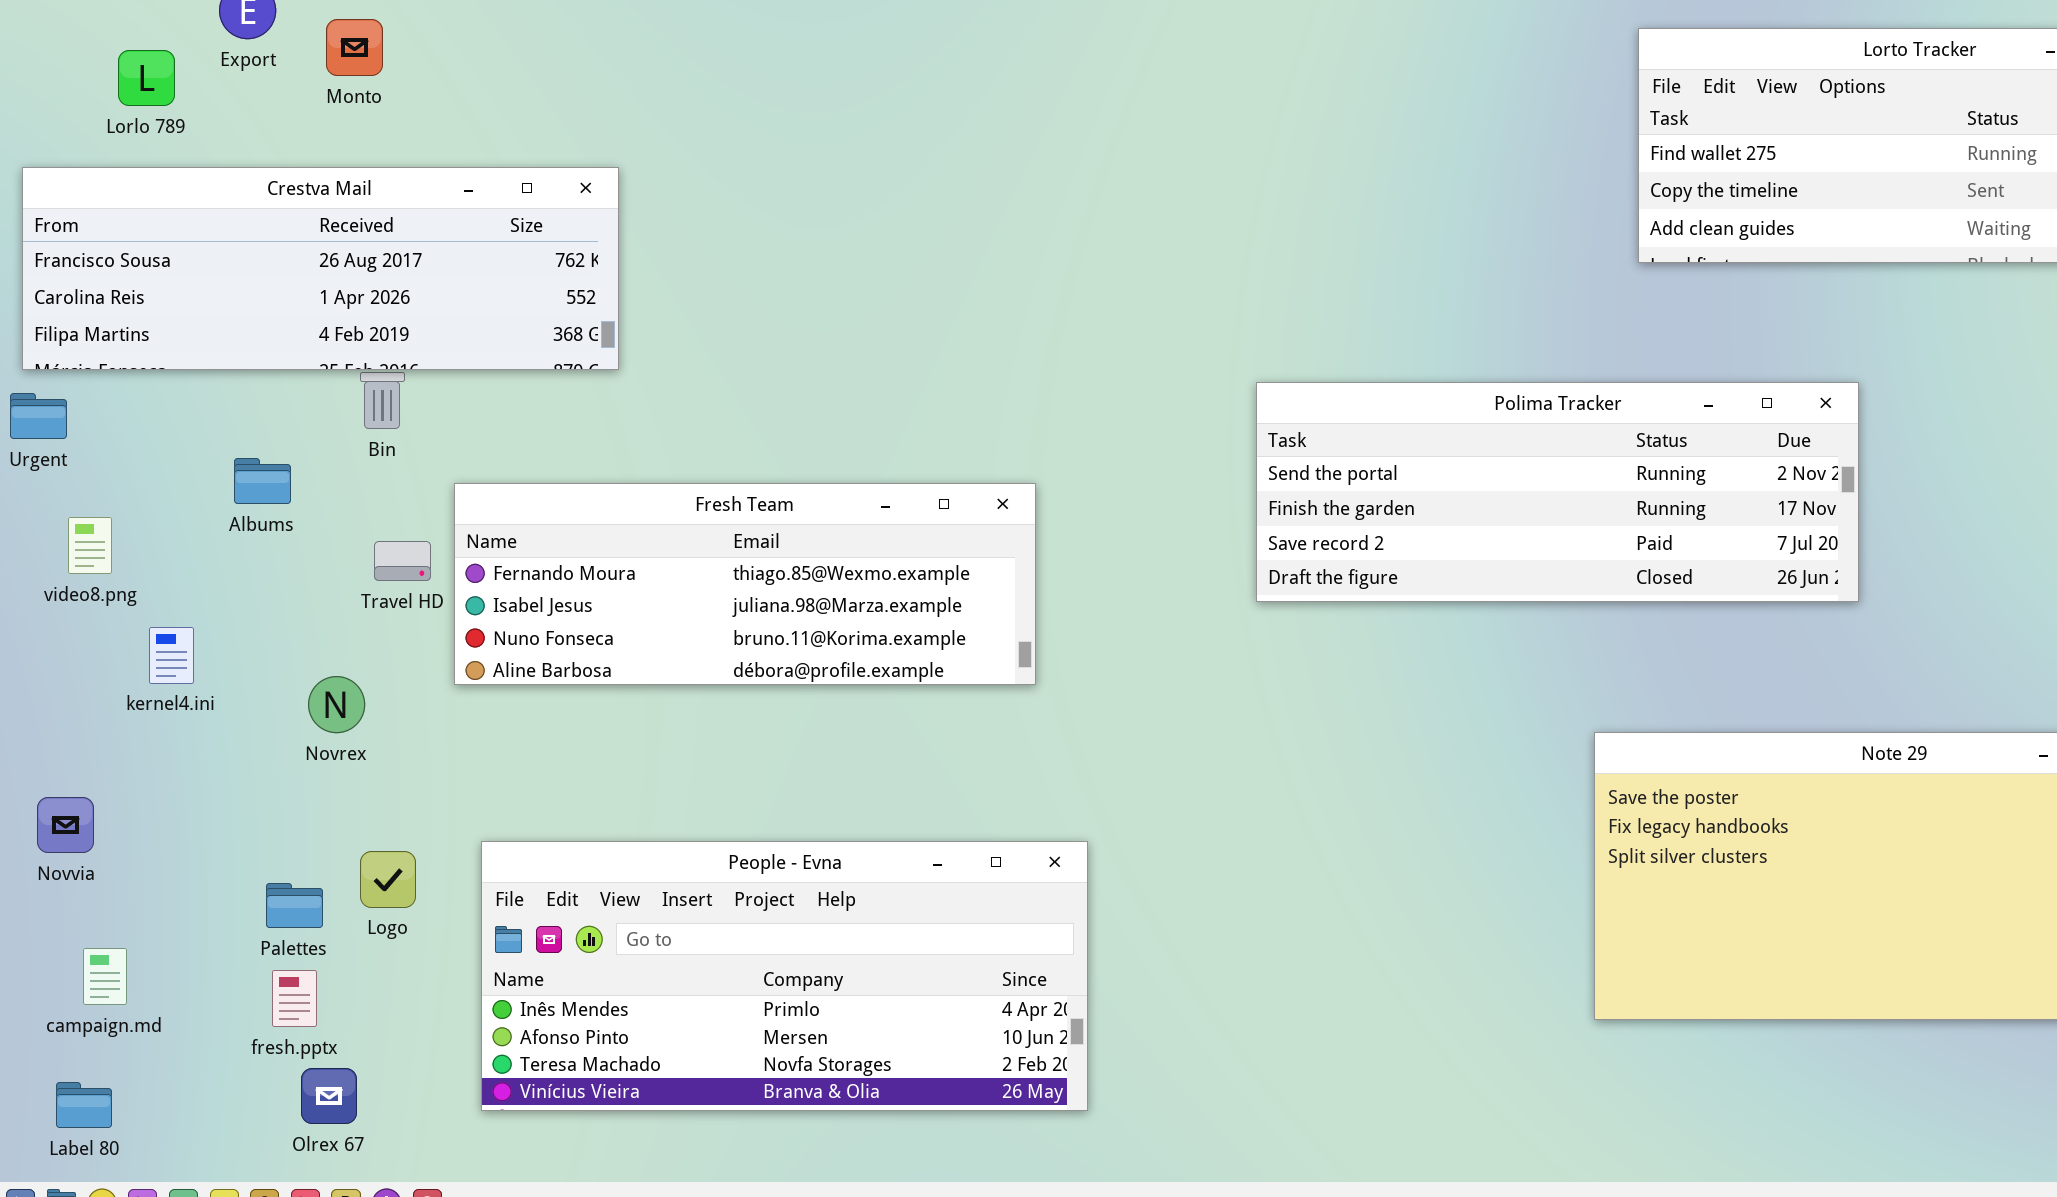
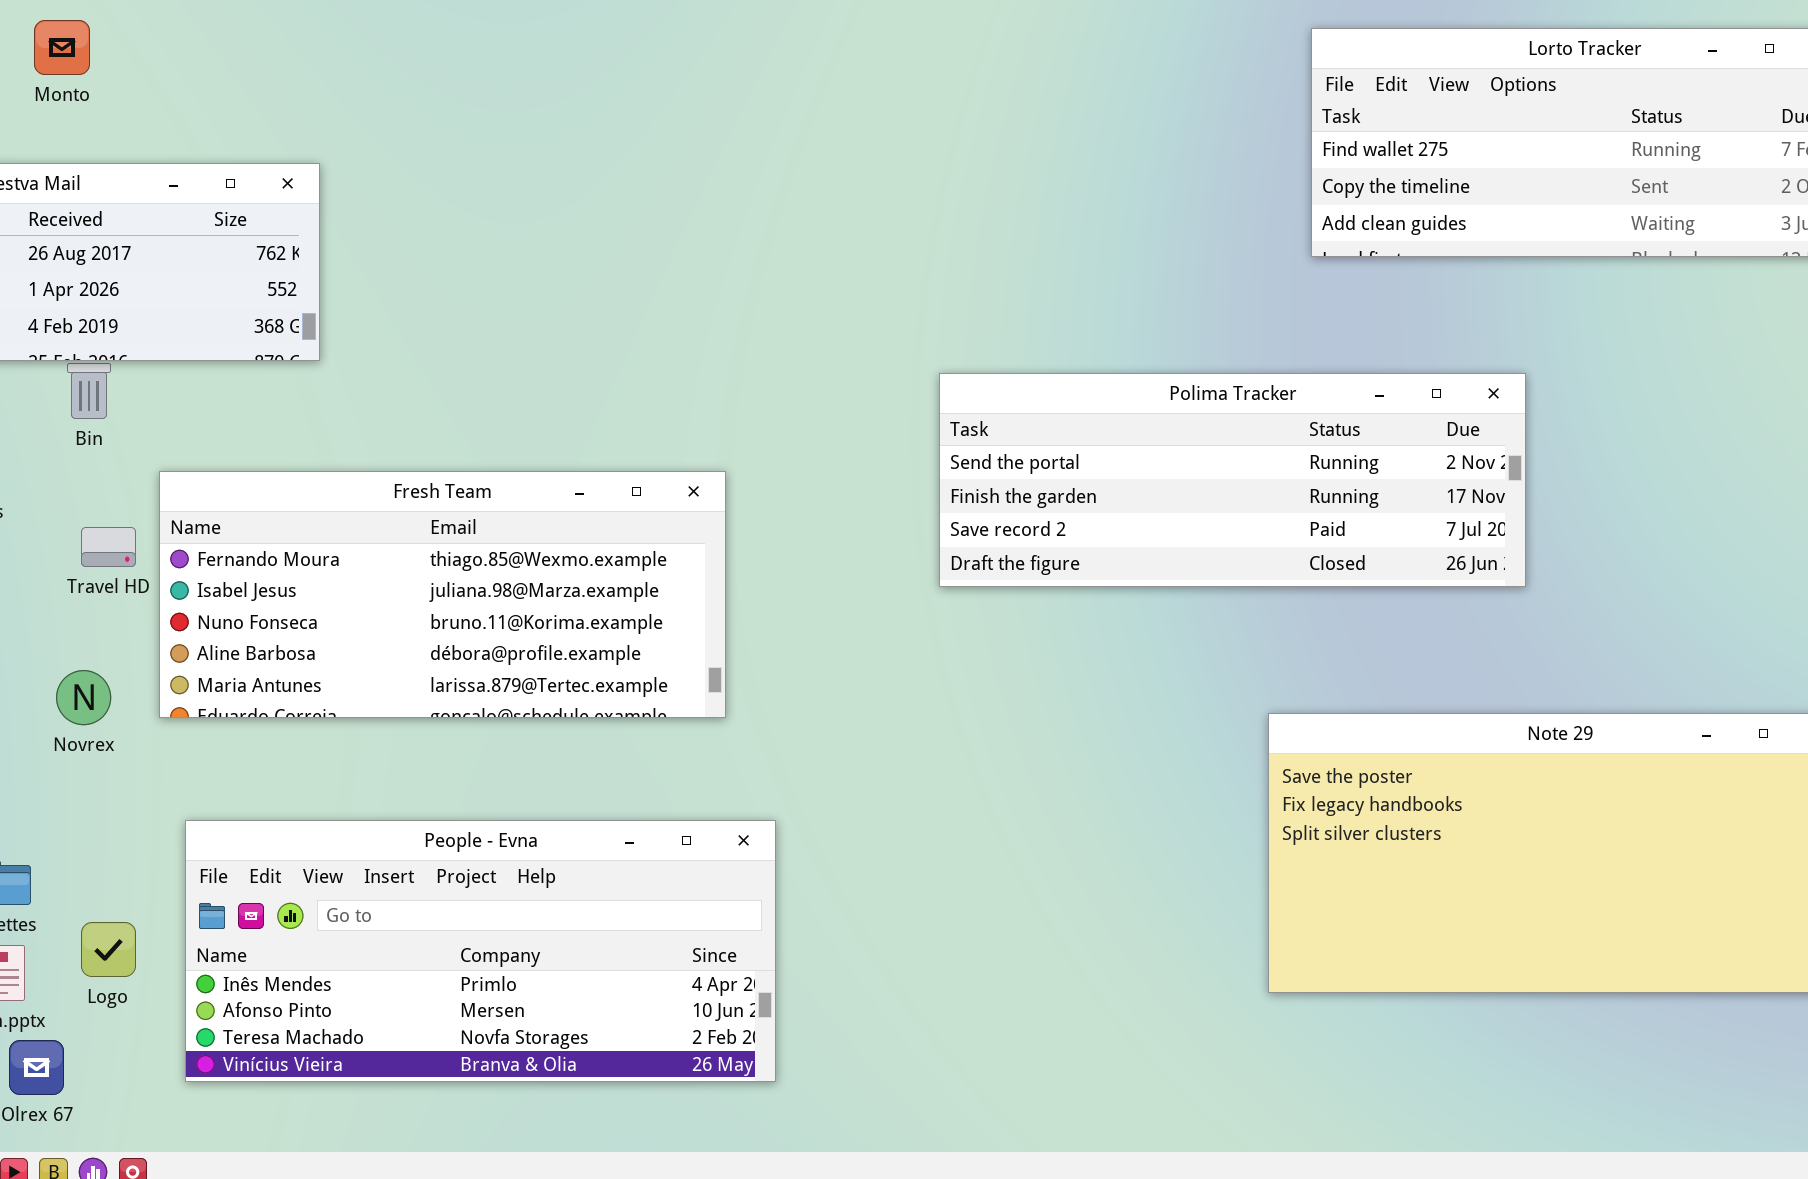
Fresh Team: [454,483,1036,685] -> [159,471,726,718], resized
Novrex: [308,676,365,733] -> [56,670,111,725], moved
Logo: [360,851,416,908] -> [81,922,136,977], moved

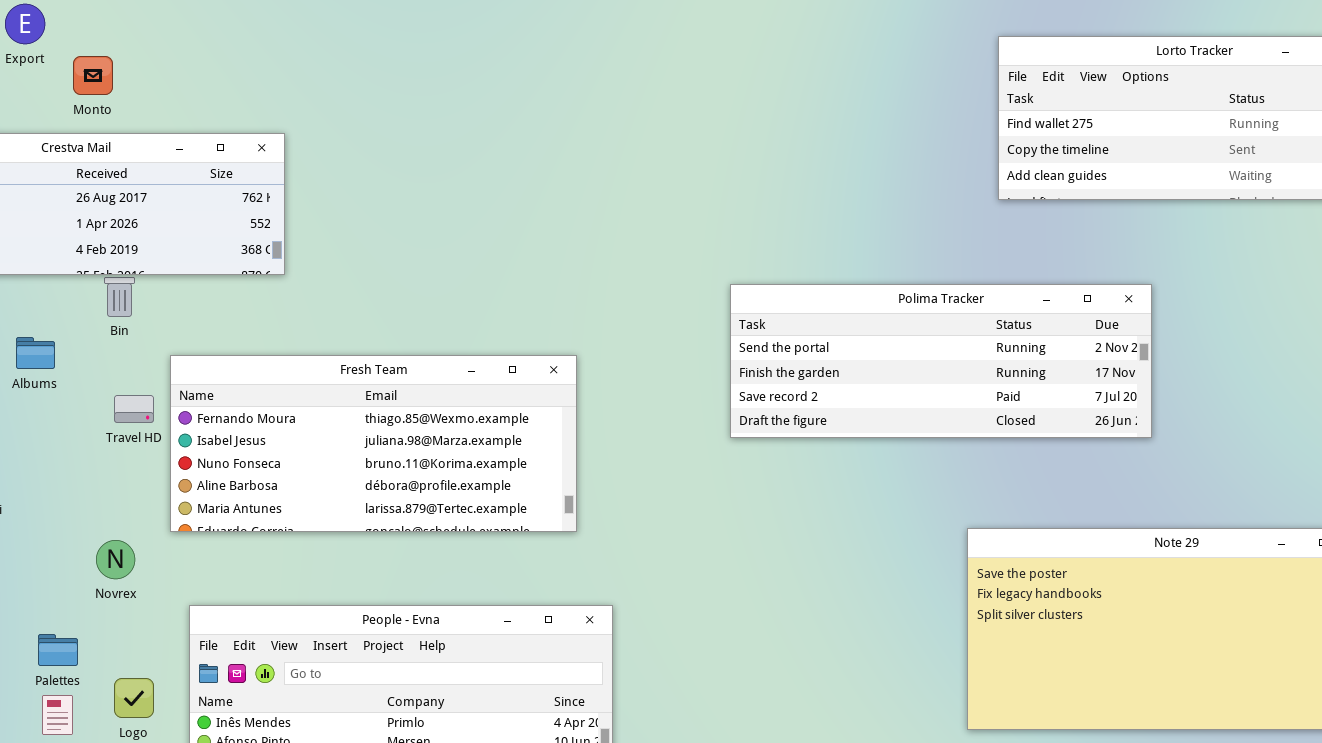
Monto: [34,20,90,75] -> [73,56,113,95], moved
Novrex: [56,670,111,725] -> [96,540,135,579], moved

